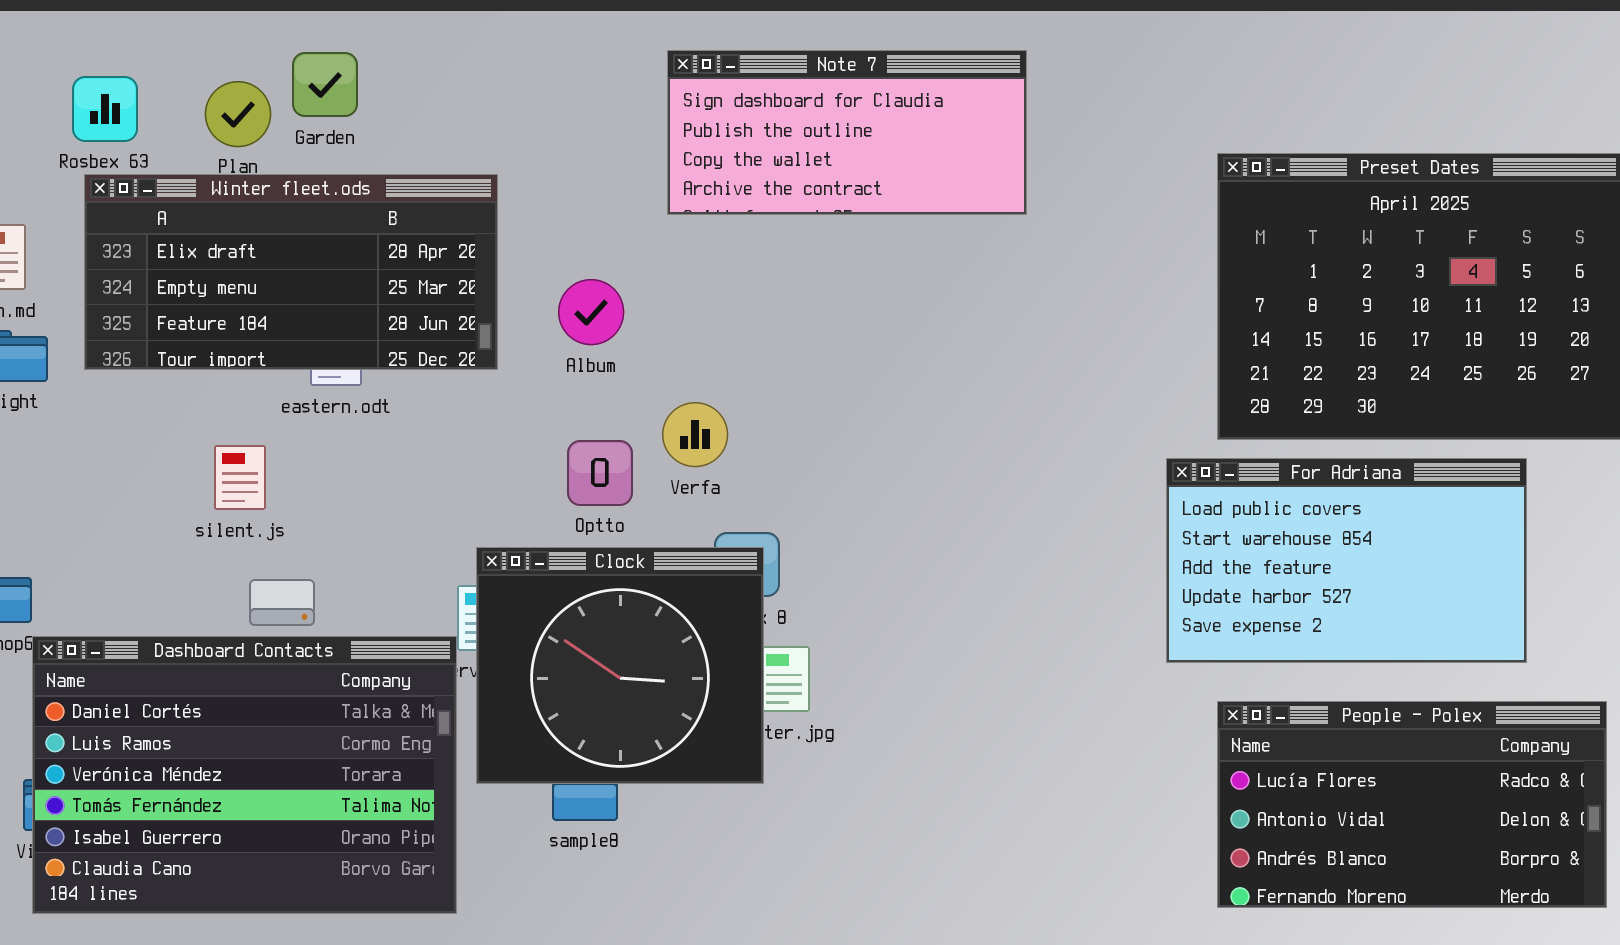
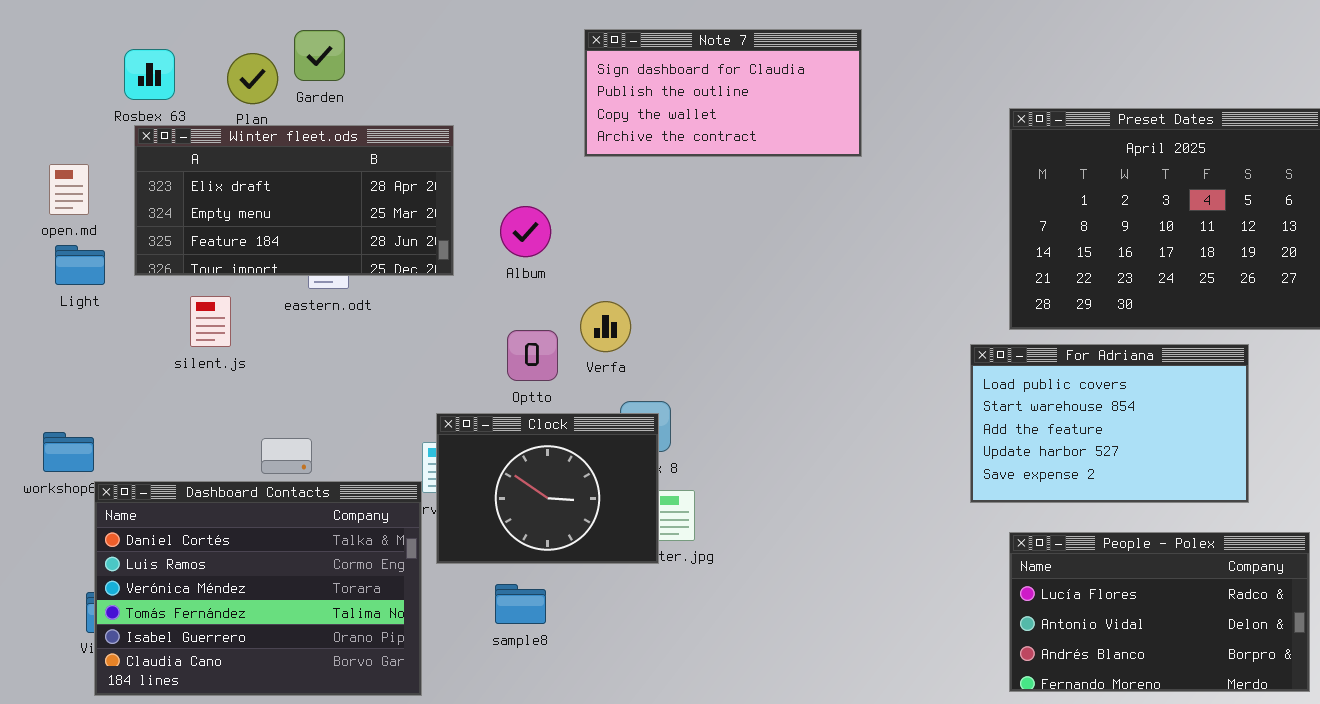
silent.js: [214,445,266,510] -> [190,296,231,347], moved
Clock: [476,547,764,784] -> [436,413,659,564], resized

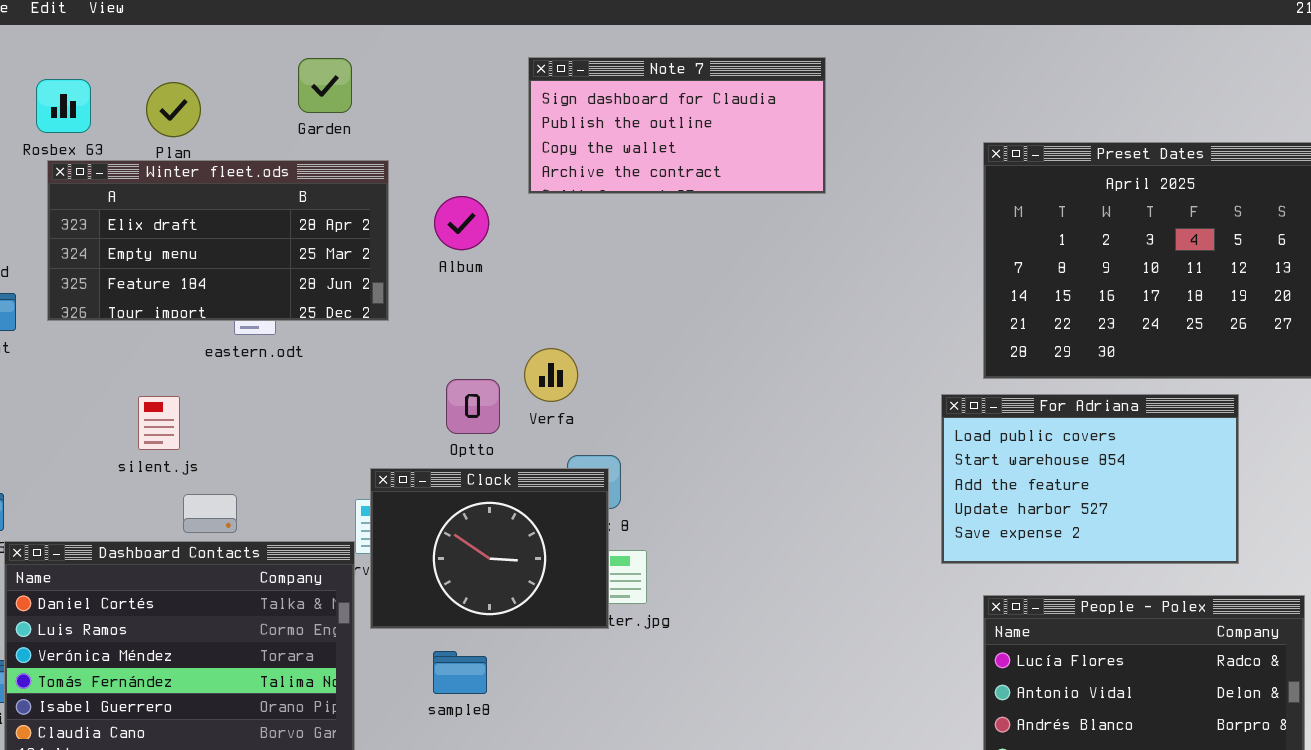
Garden: [294,30,345,81] -> [298,58,352,113], moved
Album: [500,206,551,257] -> [434,196,489,250], moved
silent.js: [190,296,231,347] -> [138,396,180,450], moved

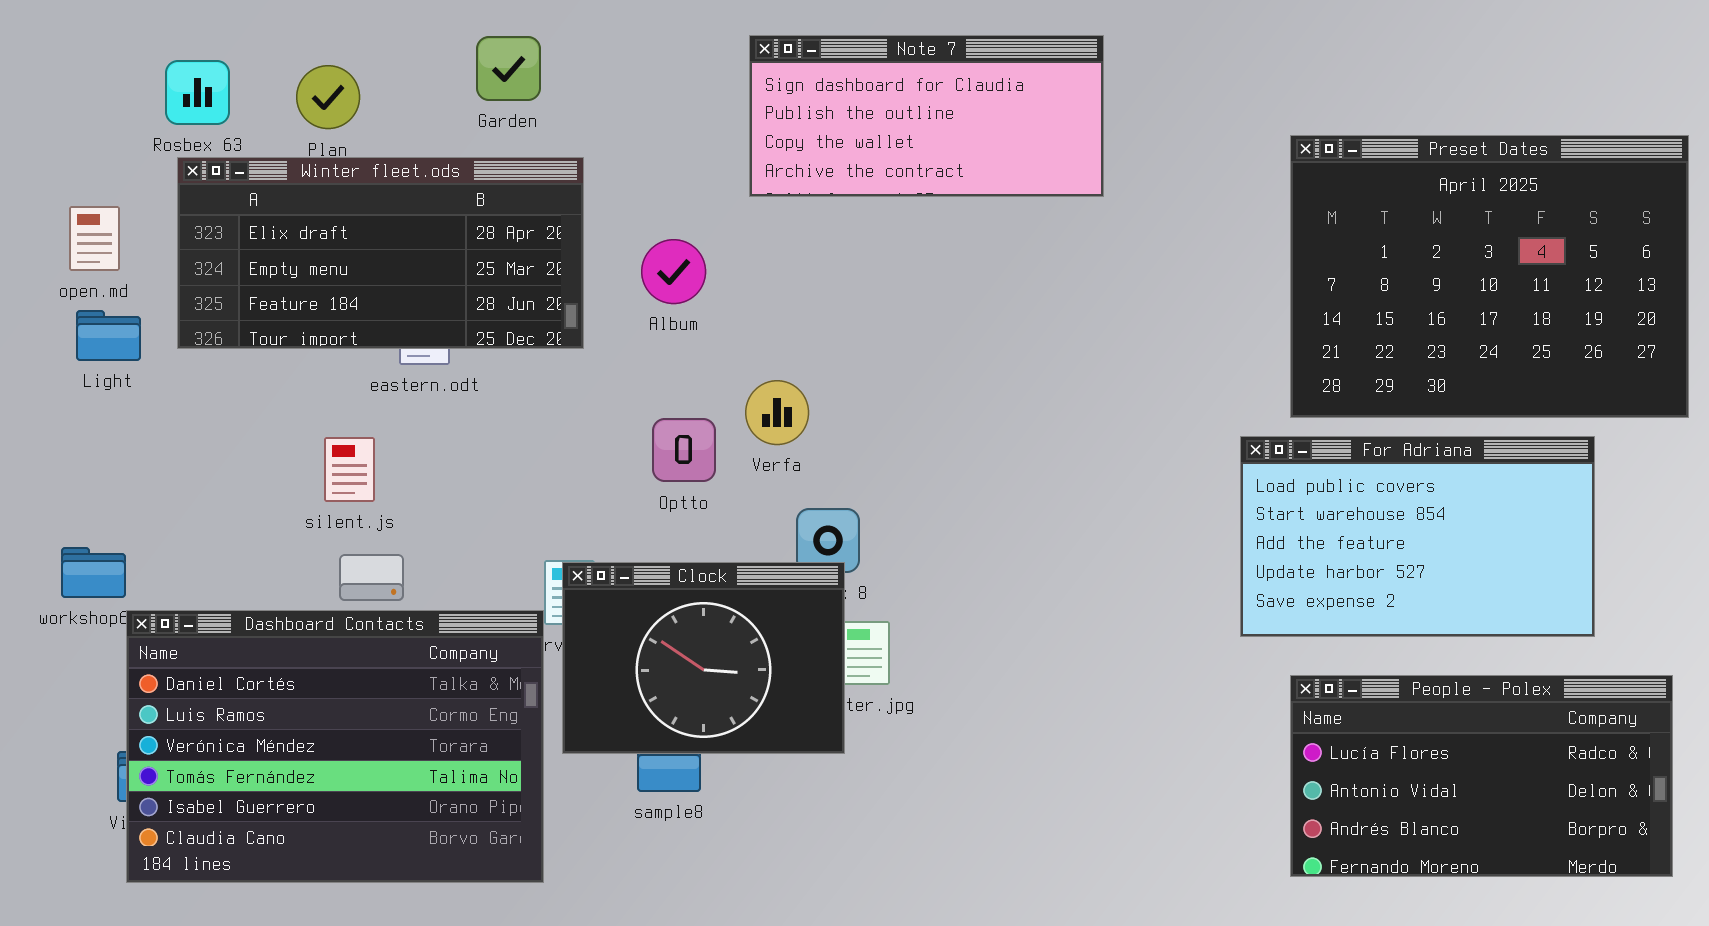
Album: [434,196,489,250] -> [641,239,706,304], moved
silent.js: [138,396,180,450] -> [324,437,375,502], moved
Clock: [370,468,609,629] -> [562,562,845,754], moved

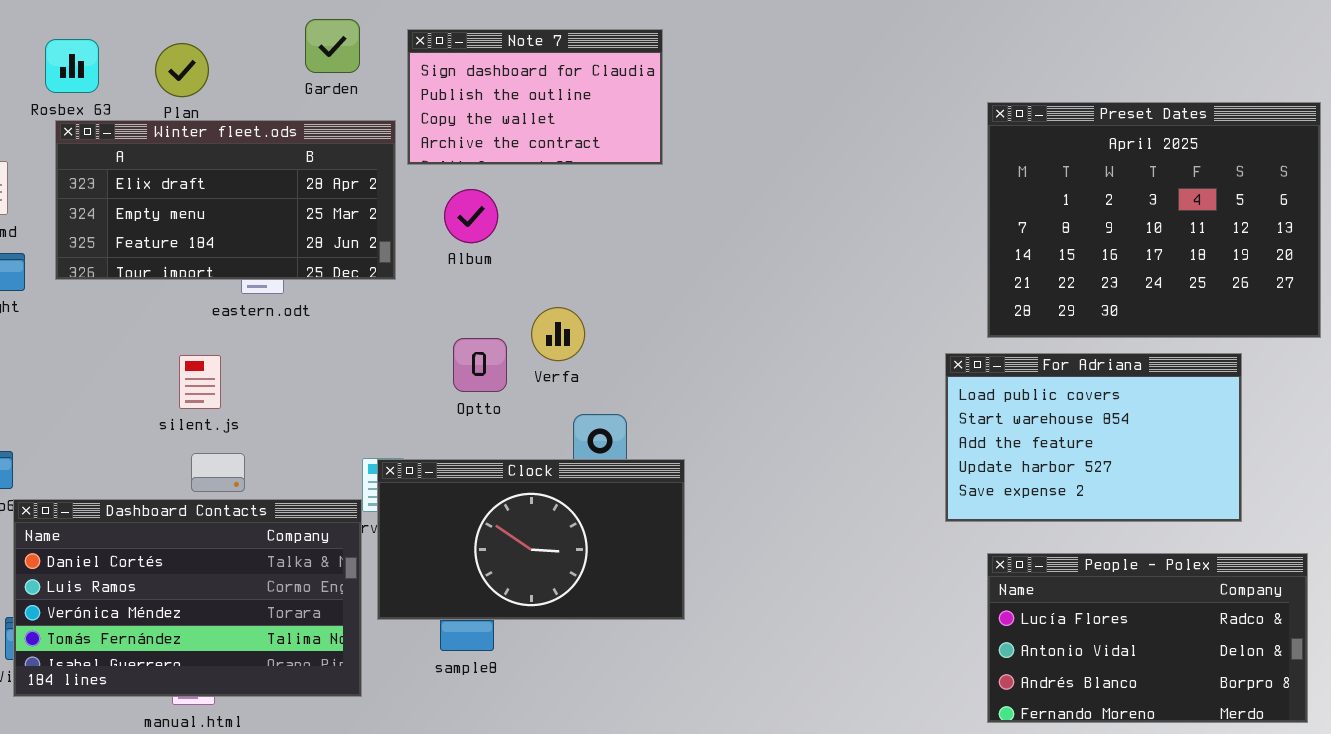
Note 7: [749,35,1104,197] -> [407,29,663,165], moved, resized
Clock: [562,562,845,754] -> [377,459,685,620], resized
Dashboard Contacts: [126,610,544,883] -> [13,499,362,697], resized

